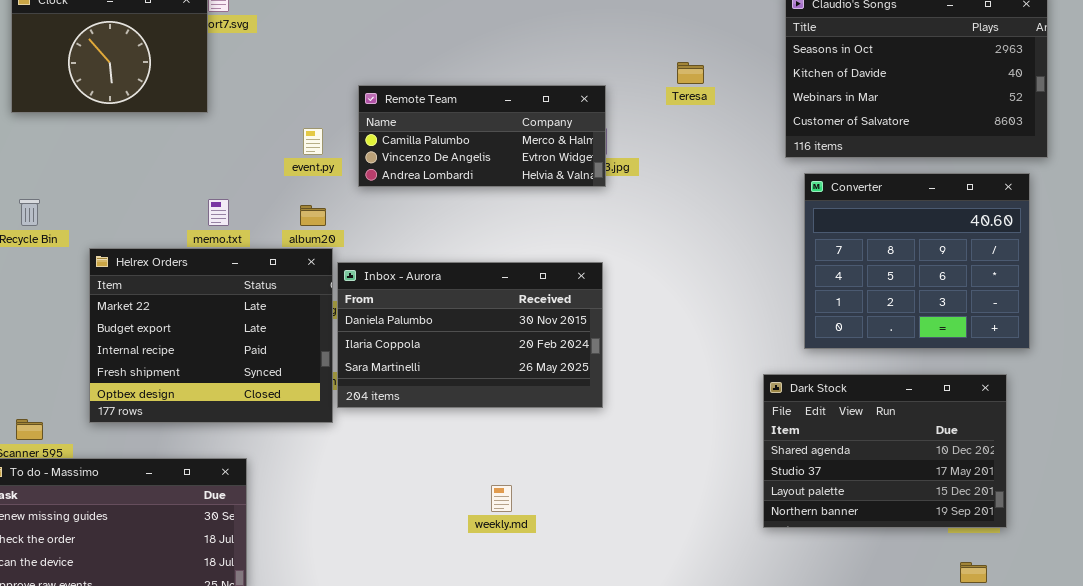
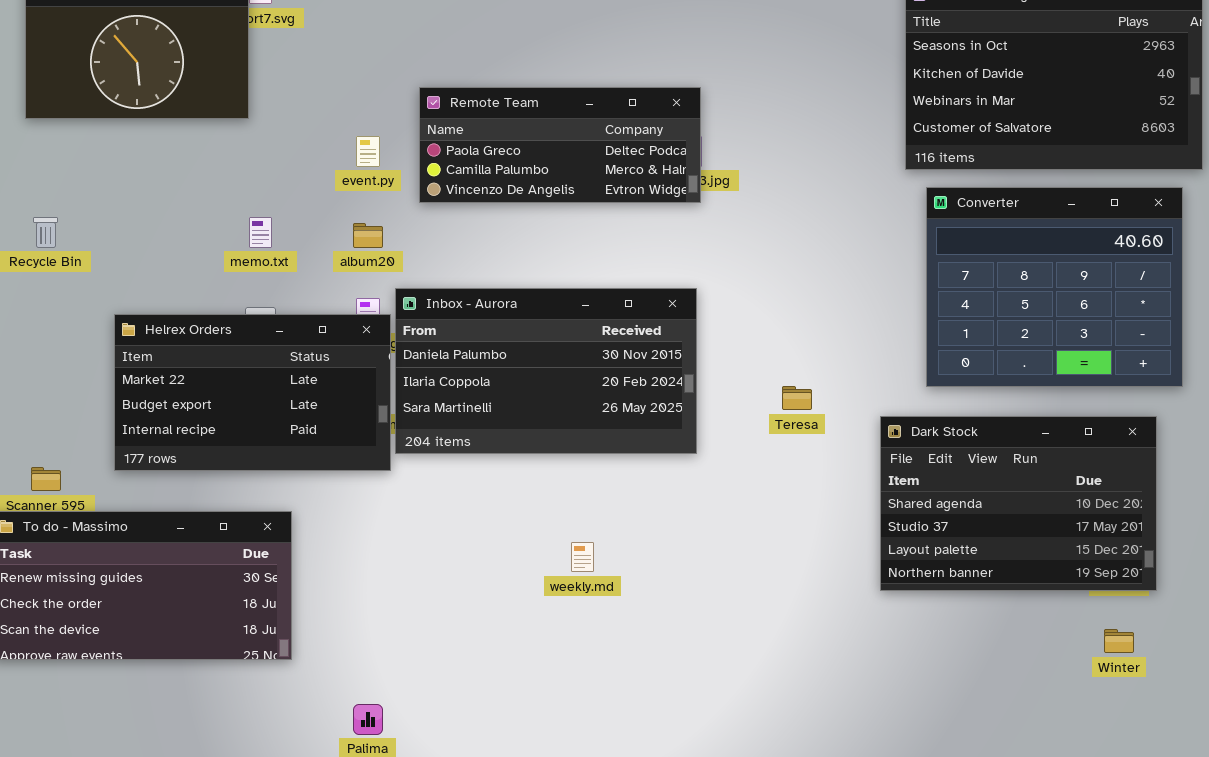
Teresa: [677,62,704,84] -> [782,386,812,410], moved
Remote Team: [358,85,606,187] -> [419,87,701,203], scrolled up 1 row
Helrex Orders: [89,248,333,423] -> [114,314,391,471], resized

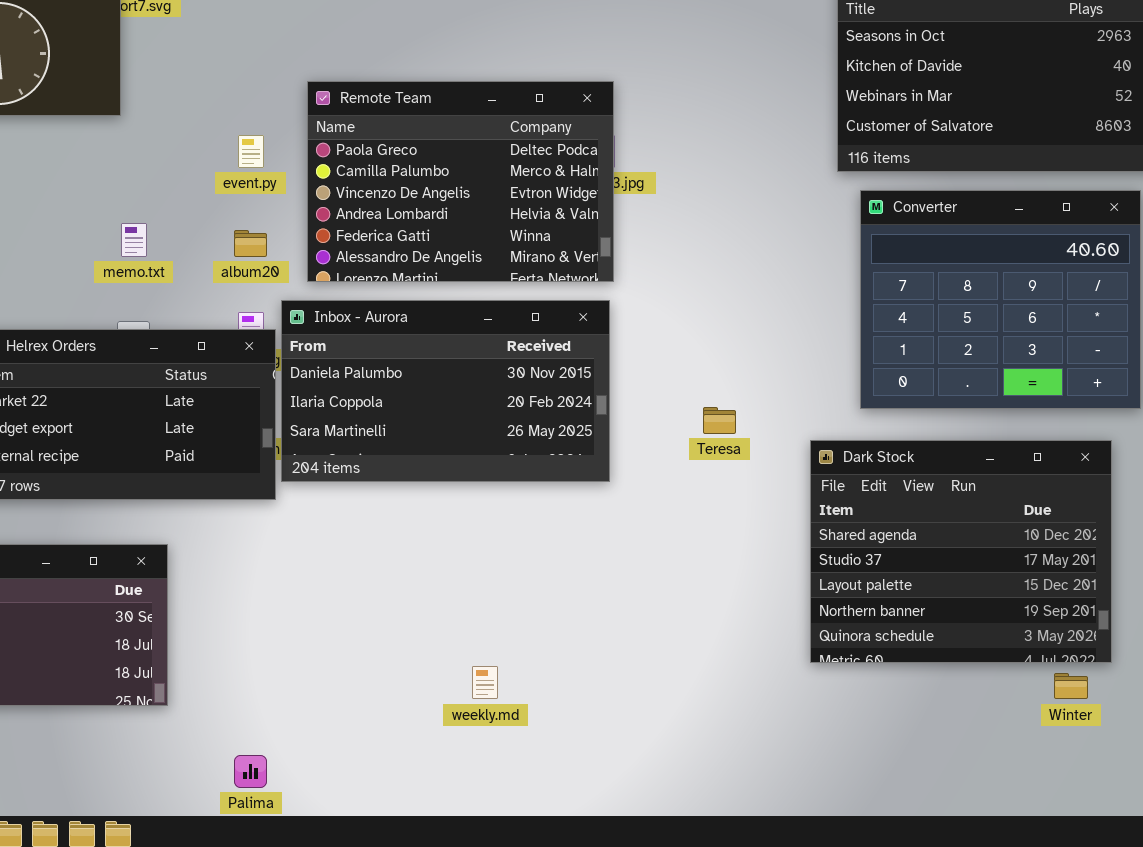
Remote Team: [419,87,701,203] -> [307,81,614,282], resized
Dark Stock: [880,416,1157,591] -> [810,440,1112,663], resized
weekly.md: [571,542,594,572] -> [472,666,498,699], moved

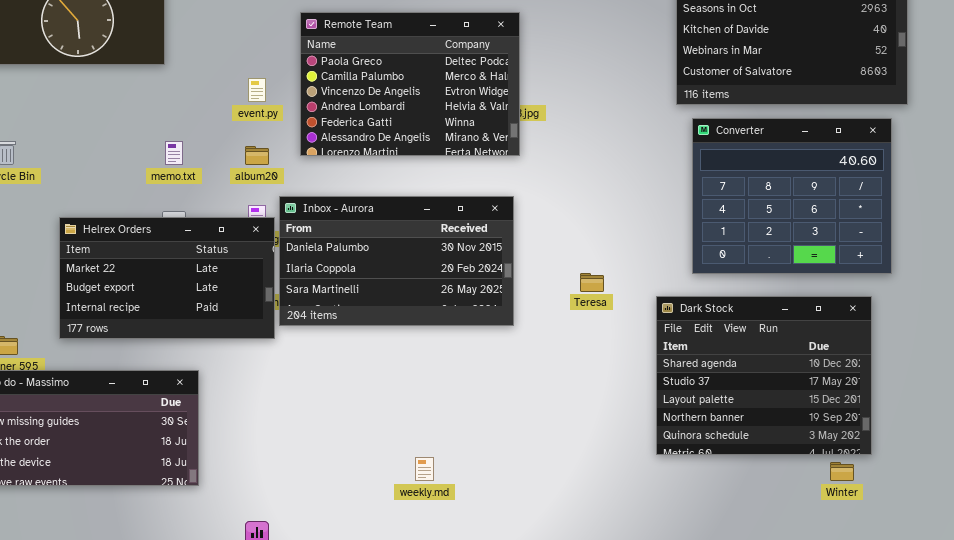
Remote Team: [307,81,614,282] -> [300,12,520,156], moved

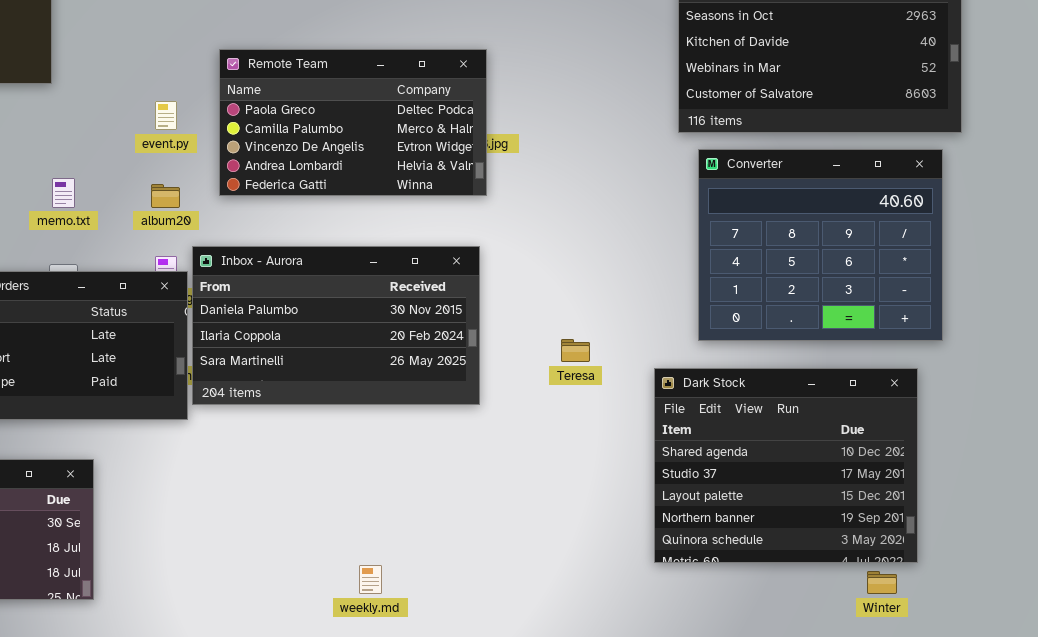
Remote Team: [300,12,520,156] -> [219,49,487,196], resized

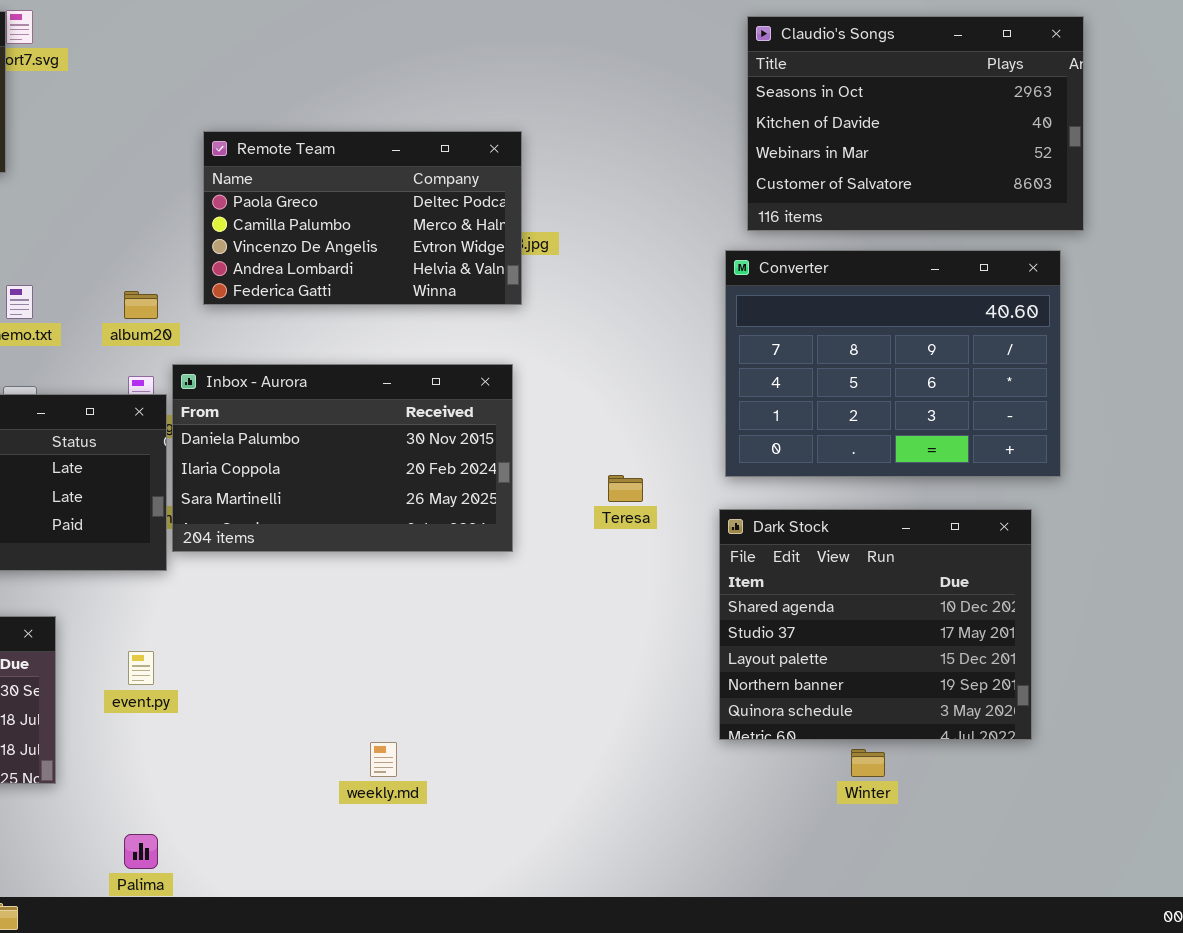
event.py: [155,101,177,130] -> [128,651,154,685], moved
Converter: [698,149,943,341] -> [725,250,1061,477], resized
Winter: [867,571,897,594] -> [851,749,885,777], moved

